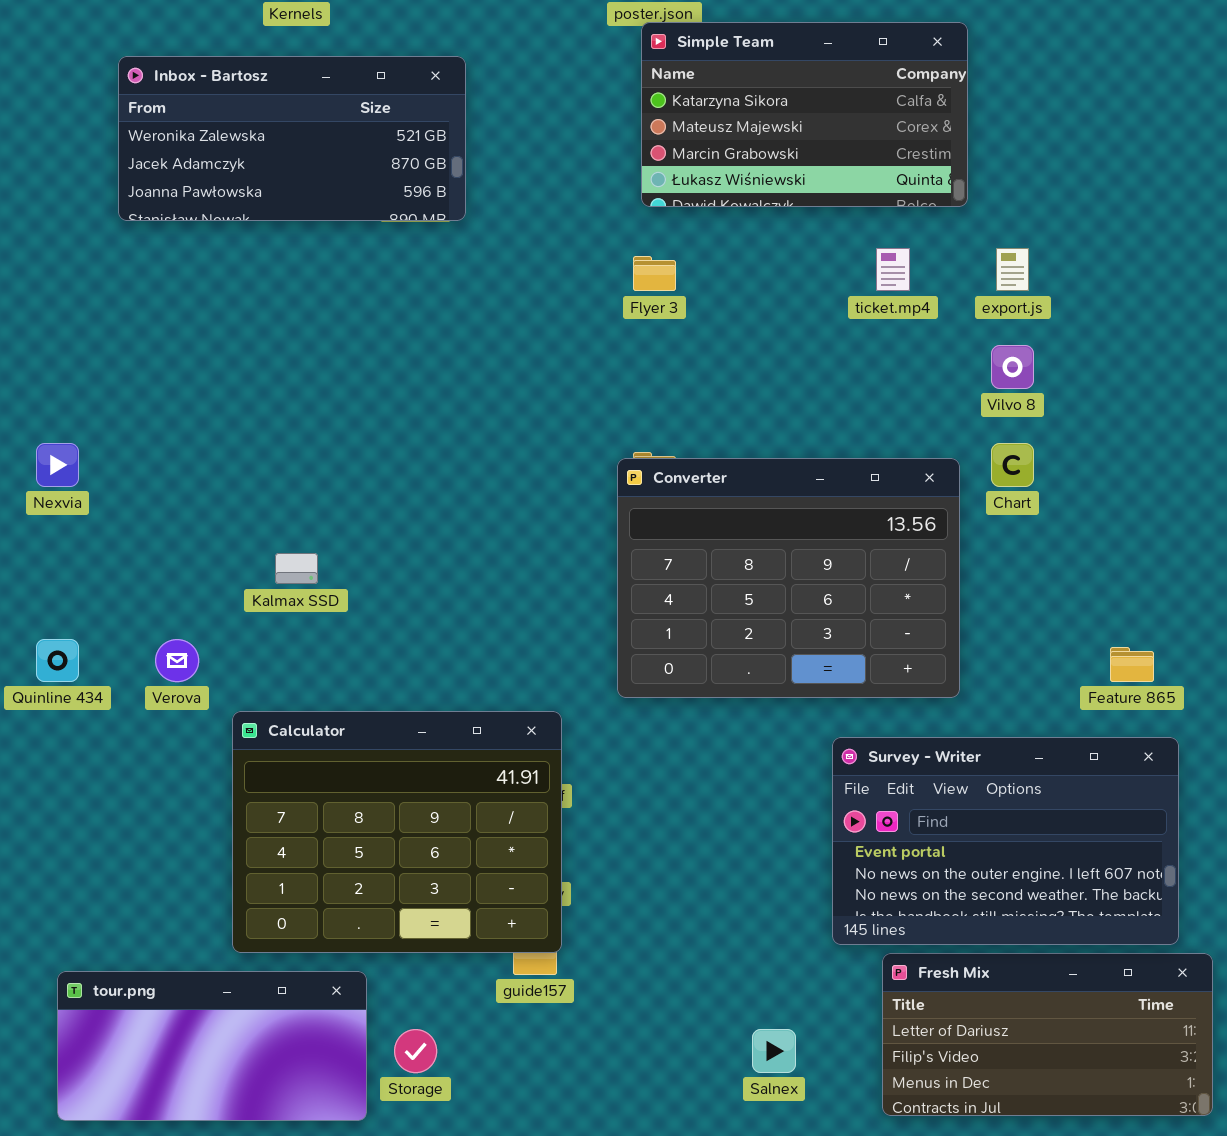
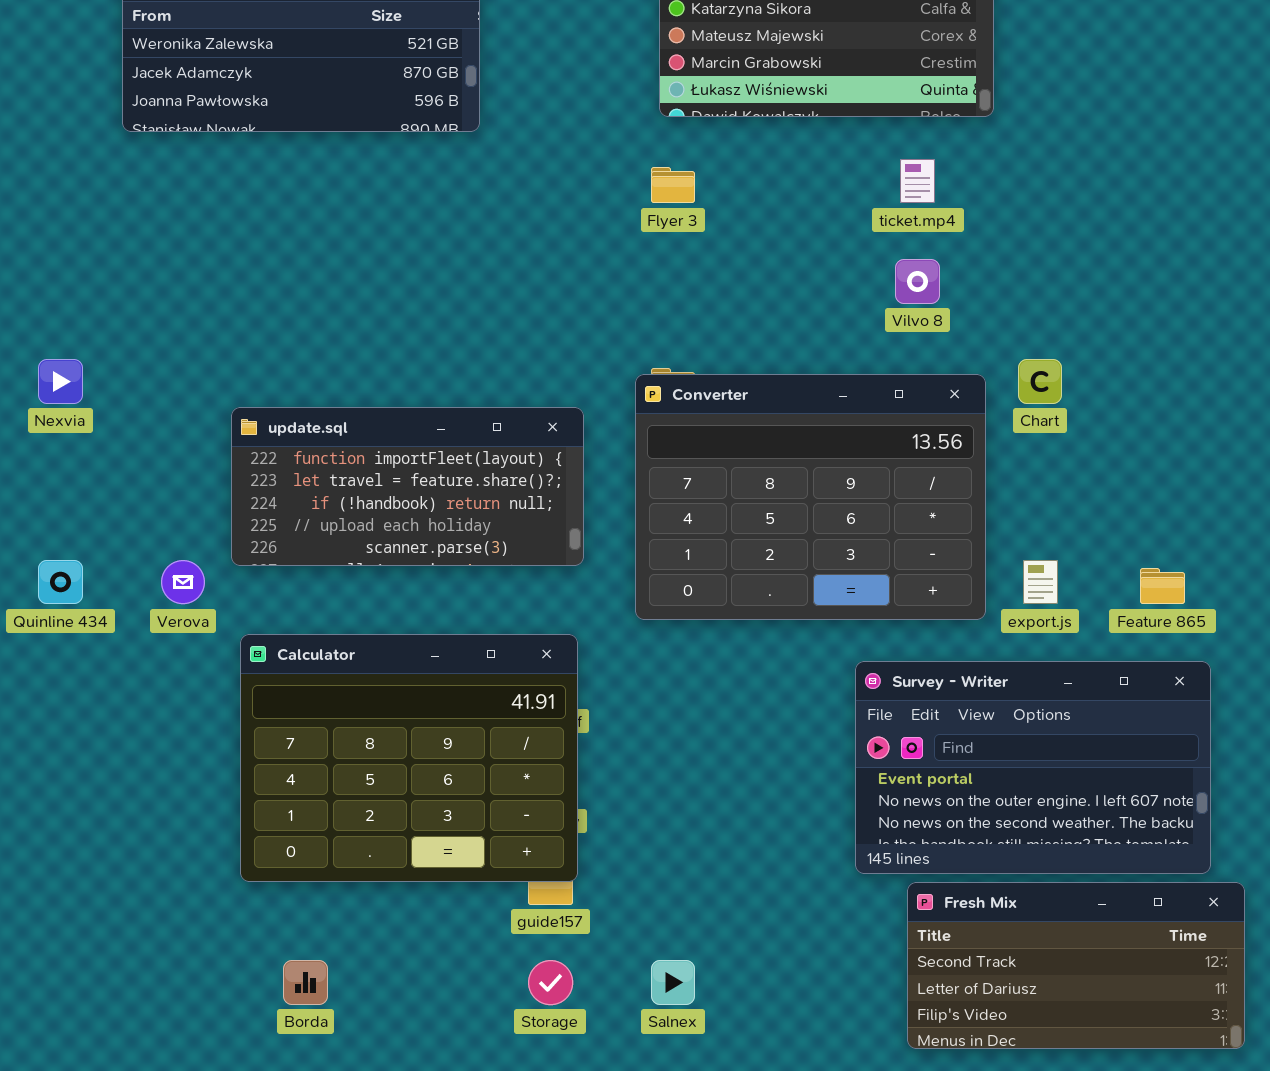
export.js: [996,248,1029,291] -> [1023,560,1058,604], moved
Vilvo 8: [991,345,1034,389] -> [895,259,940,304], moved
update.sql: none -> [231,407,584,566], opened
Fresh Mix: [882,953,1213,1116] -> [907,882,1245,1049], scrolled up 1 row
tour.png: [57,971,367,1121] -> none, closed
Storage: [394,1029,437,1073] -> [528,960,573,1005], moved
Salnex: [752,1029,796,1073] -> [651,960,695,1005], moved

